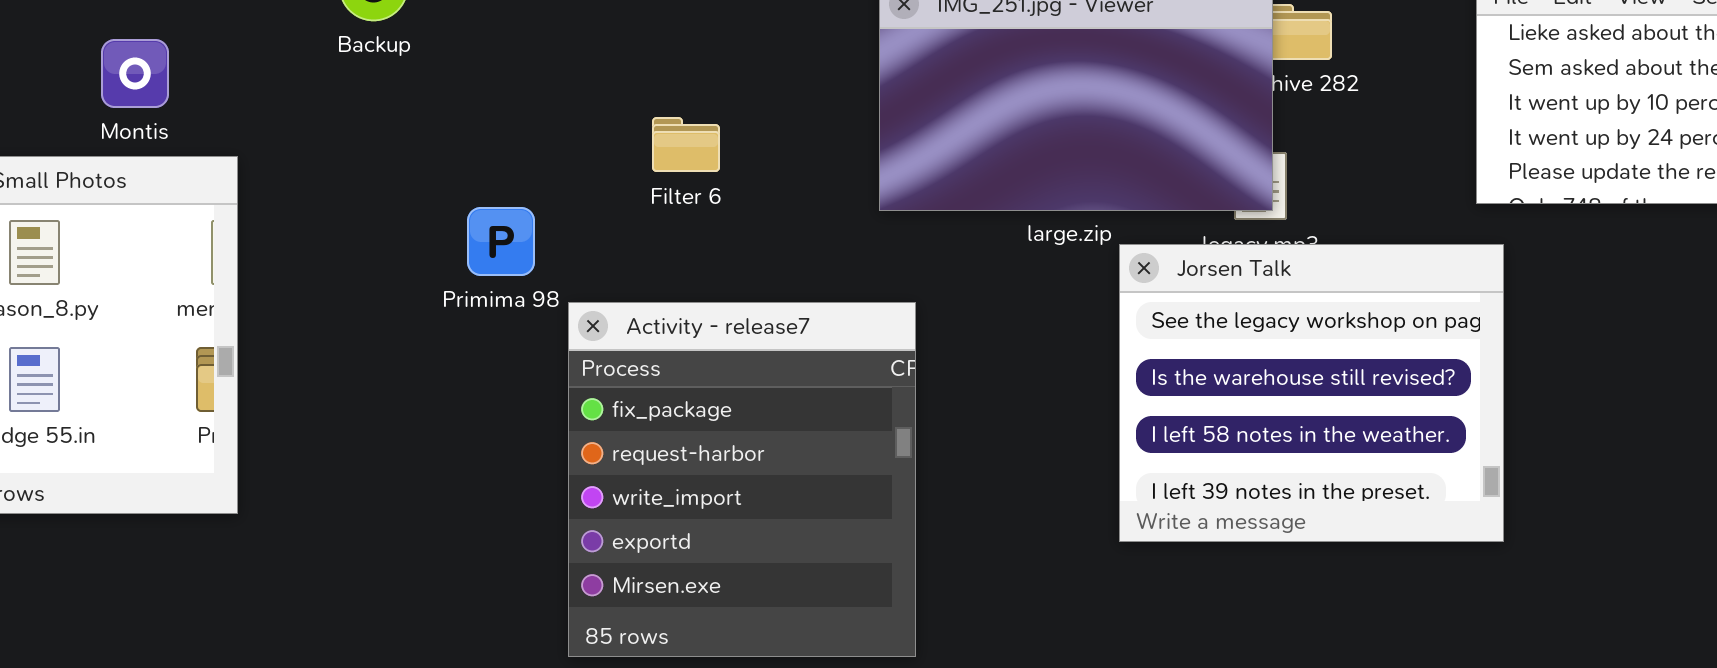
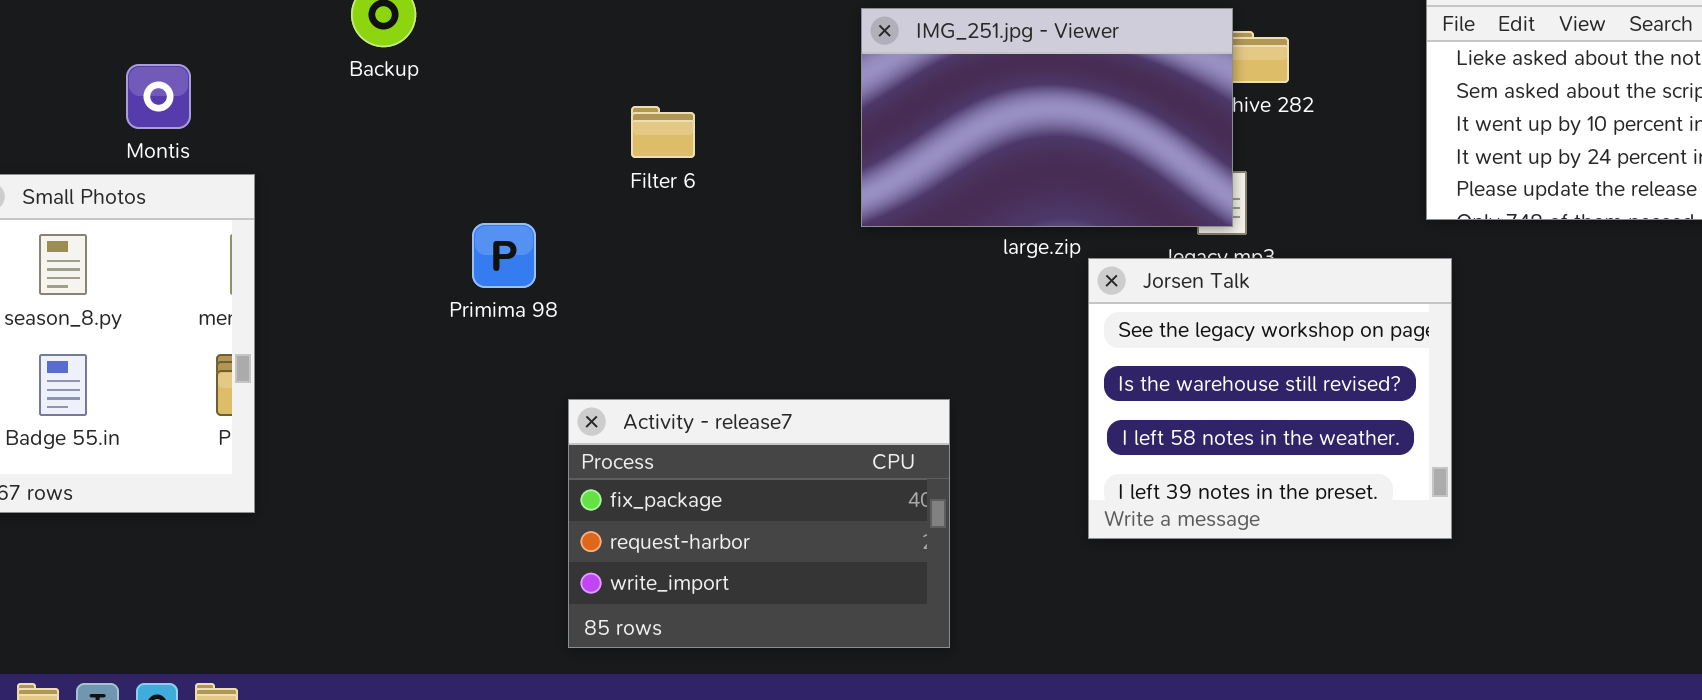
Filter 6: [652,117,720,172] -> [631,106,695,158], moved
Activity - release7: [568,302,916,657] -> [568,399,950,648], resized

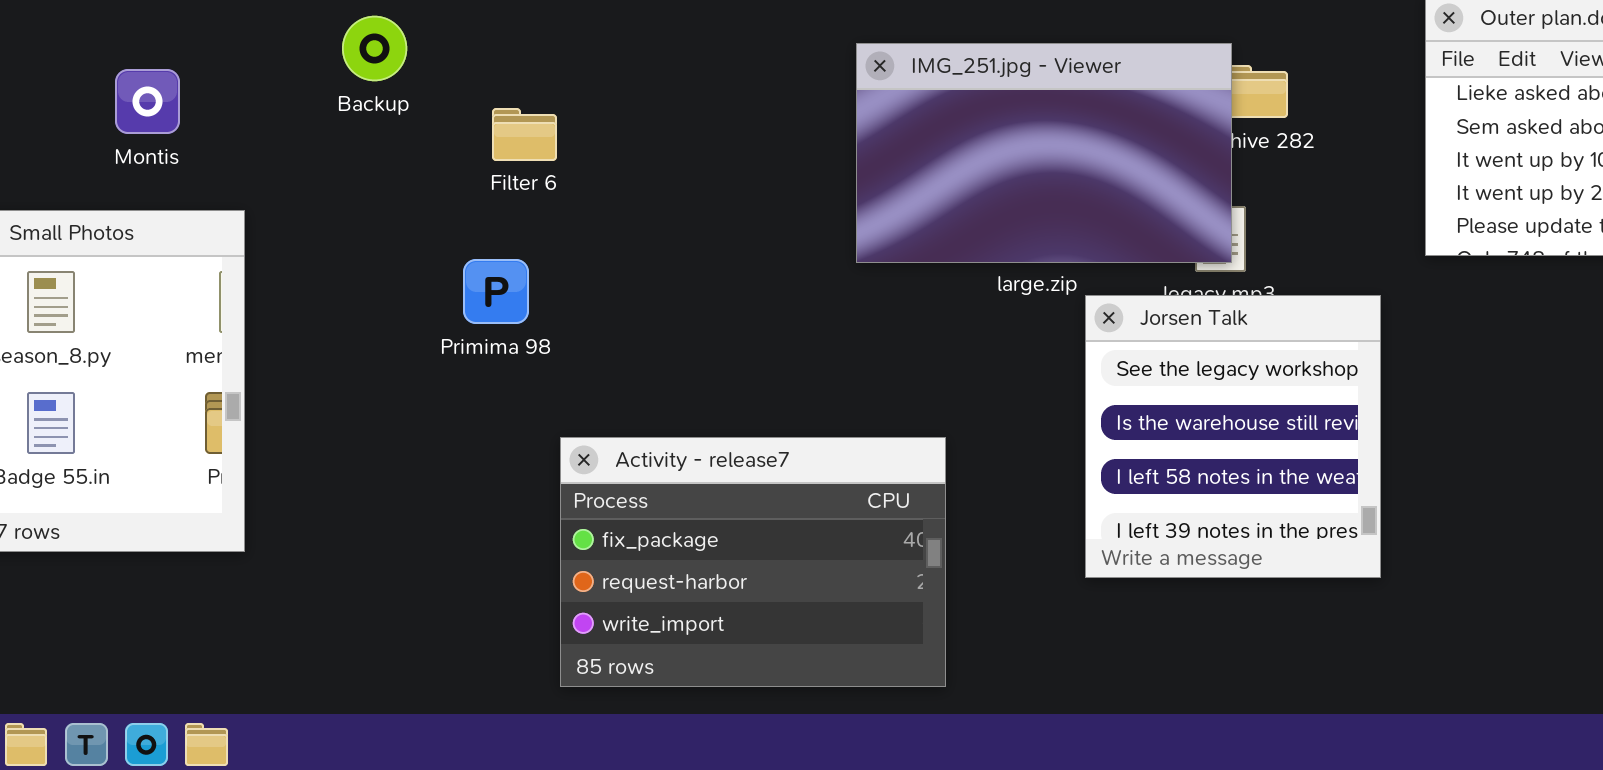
Montis: [126,64,191,129] -> [115,69,180,134], moved
Filter 6: [631,106,695,158] -> [492,108,557,161], moved
Jorsen Talk: [1088,258,1452,539] -> [1085,295,1381,578], resized

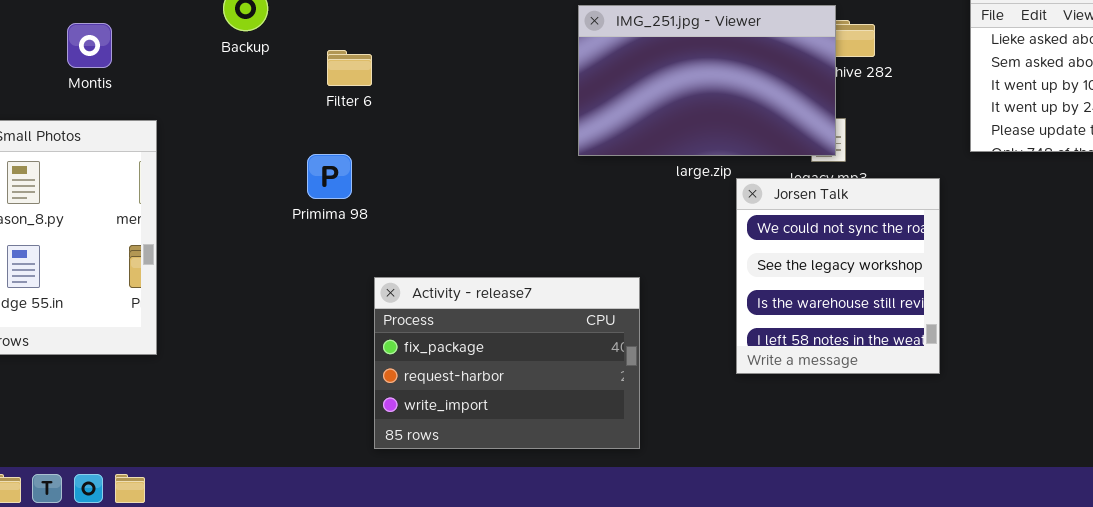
Jorsen Talk: [1085,295,1381,578] -> [736,178,940,374], scrolled up 1 row

